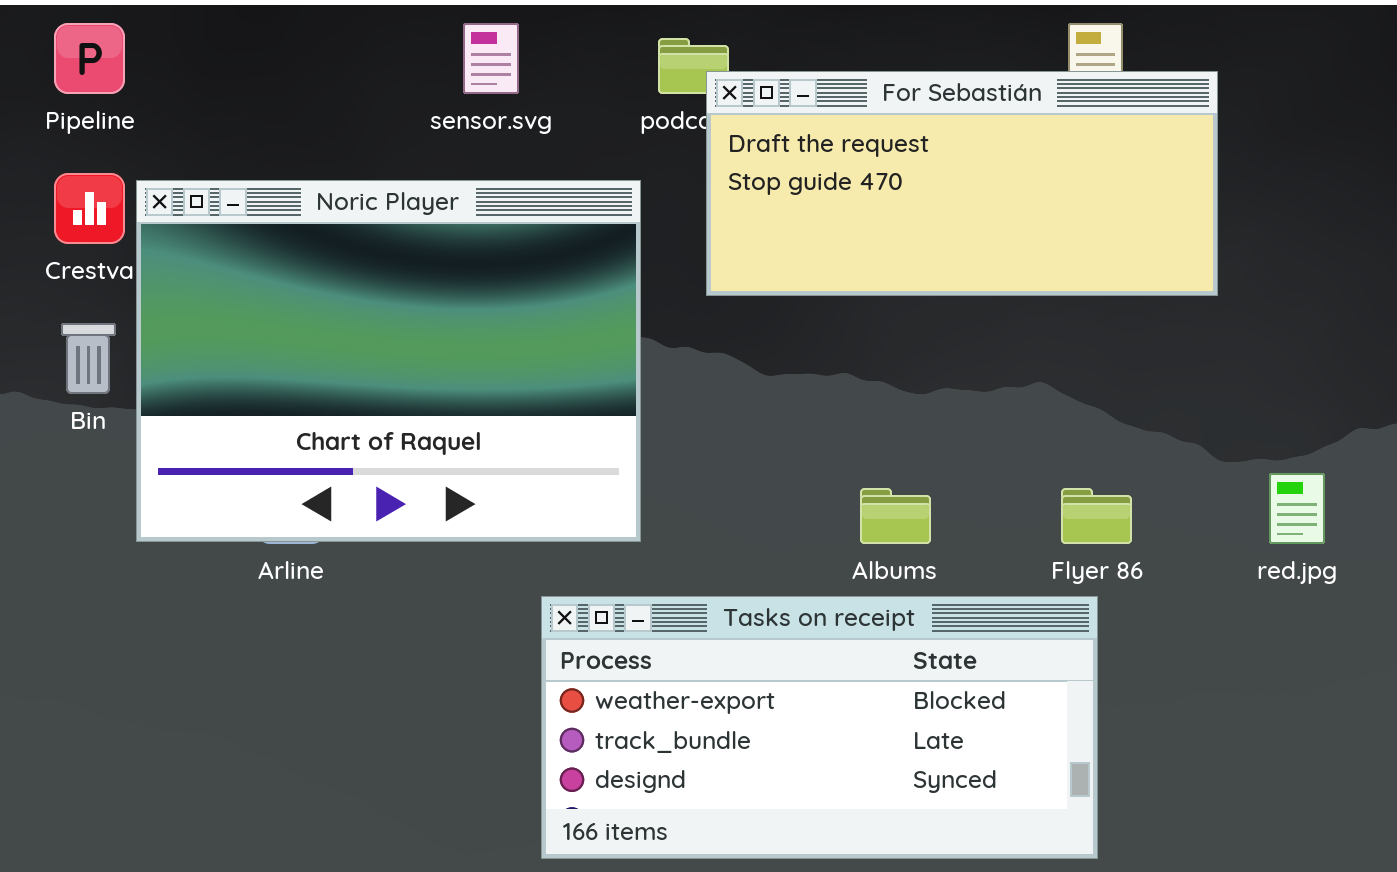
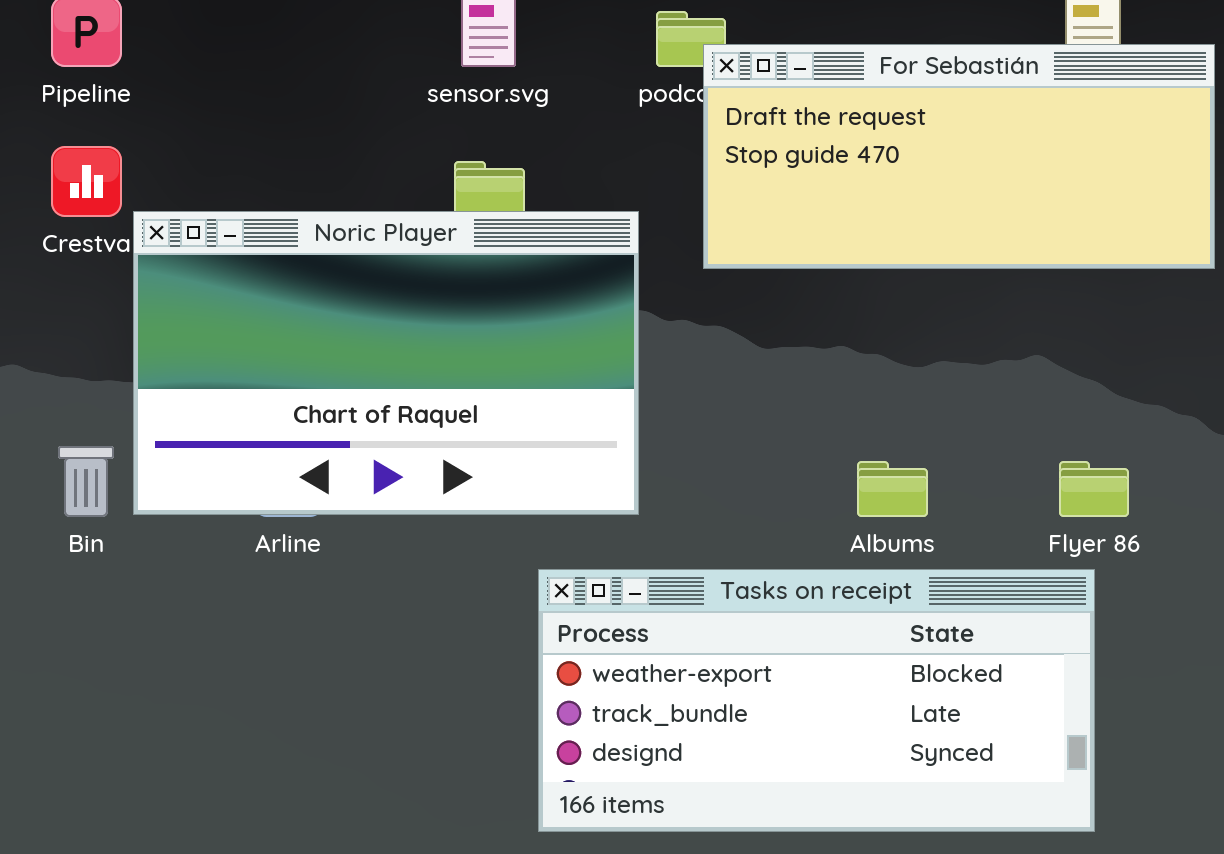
Noric Player: [136,180,641,542] -> [133,211,639,515], resized
Bin: [61,323,116,394] -> [58,446,114,517], moved

